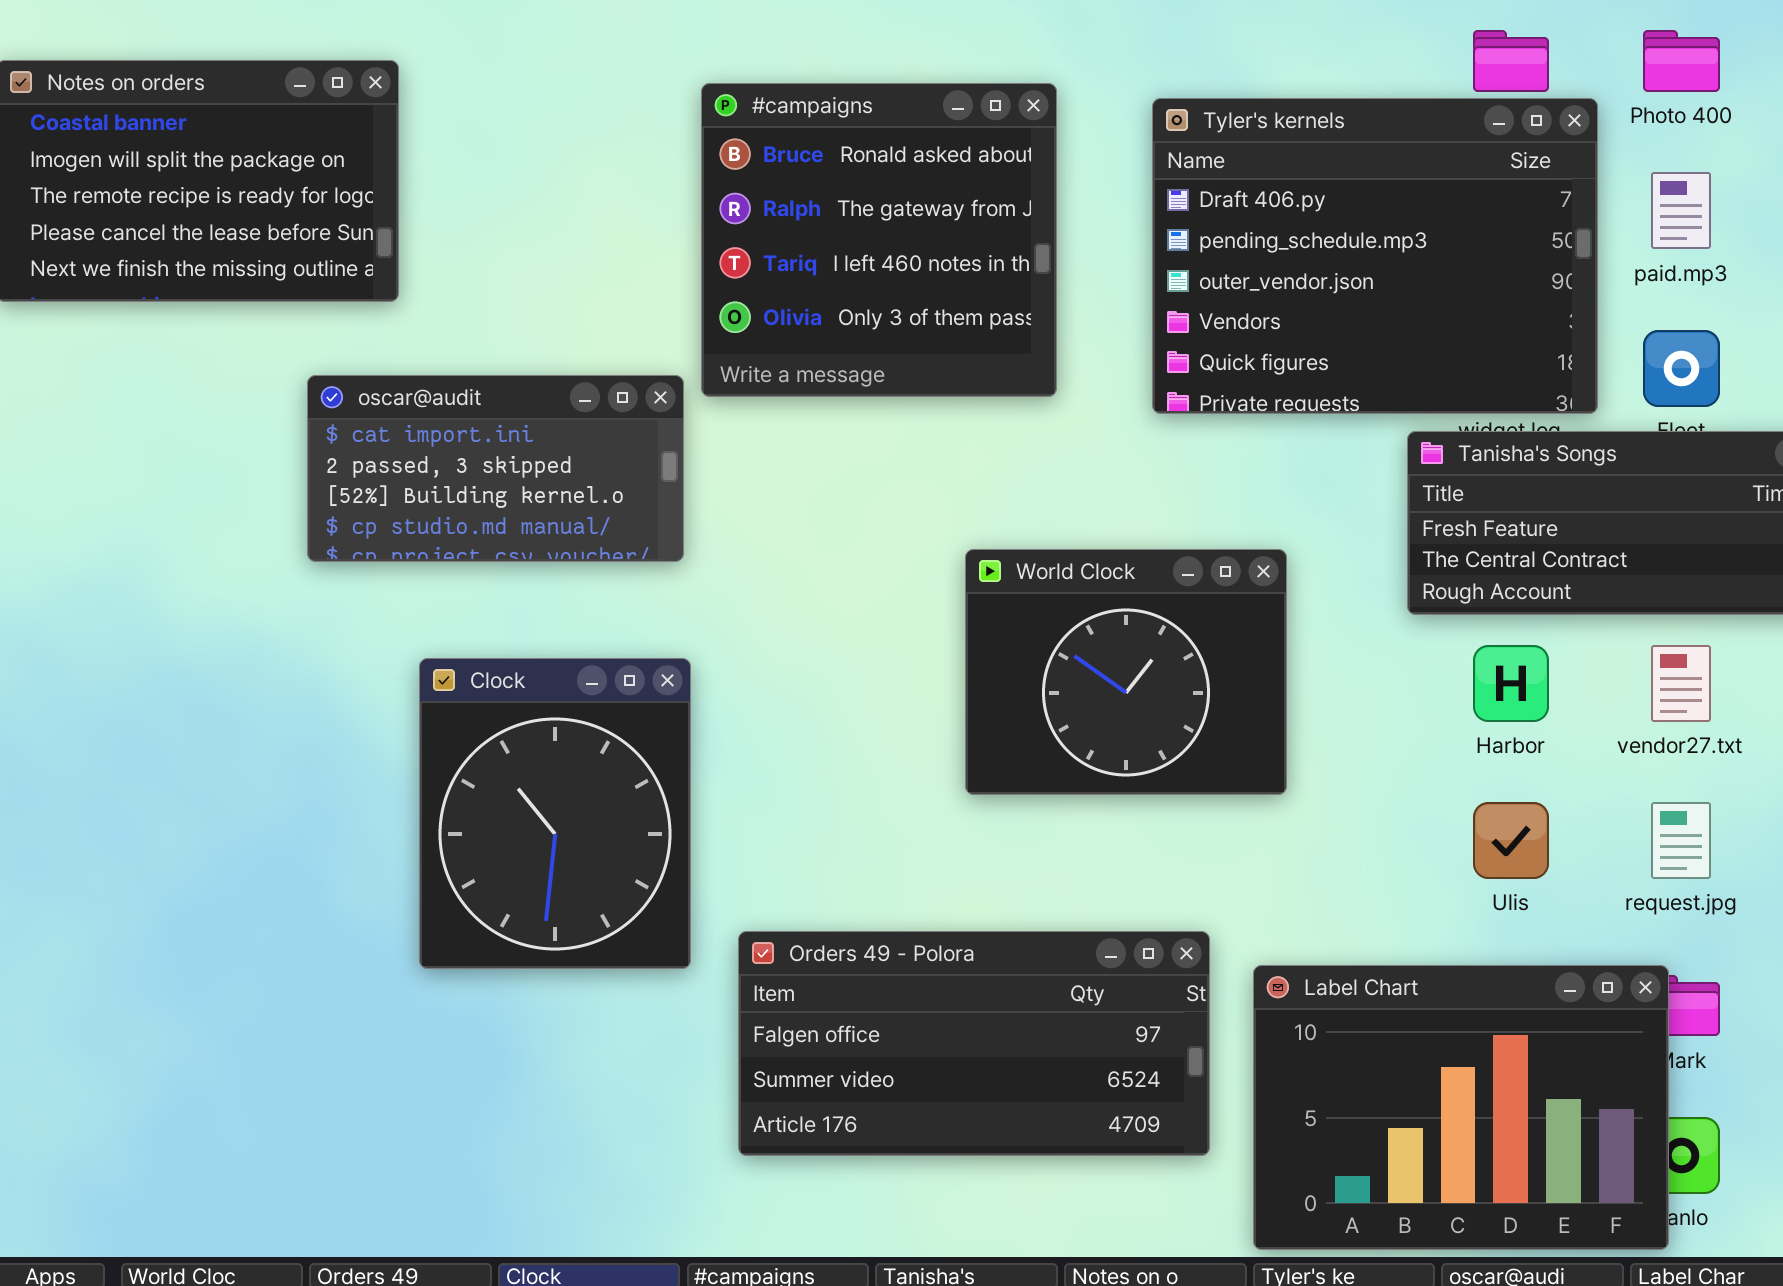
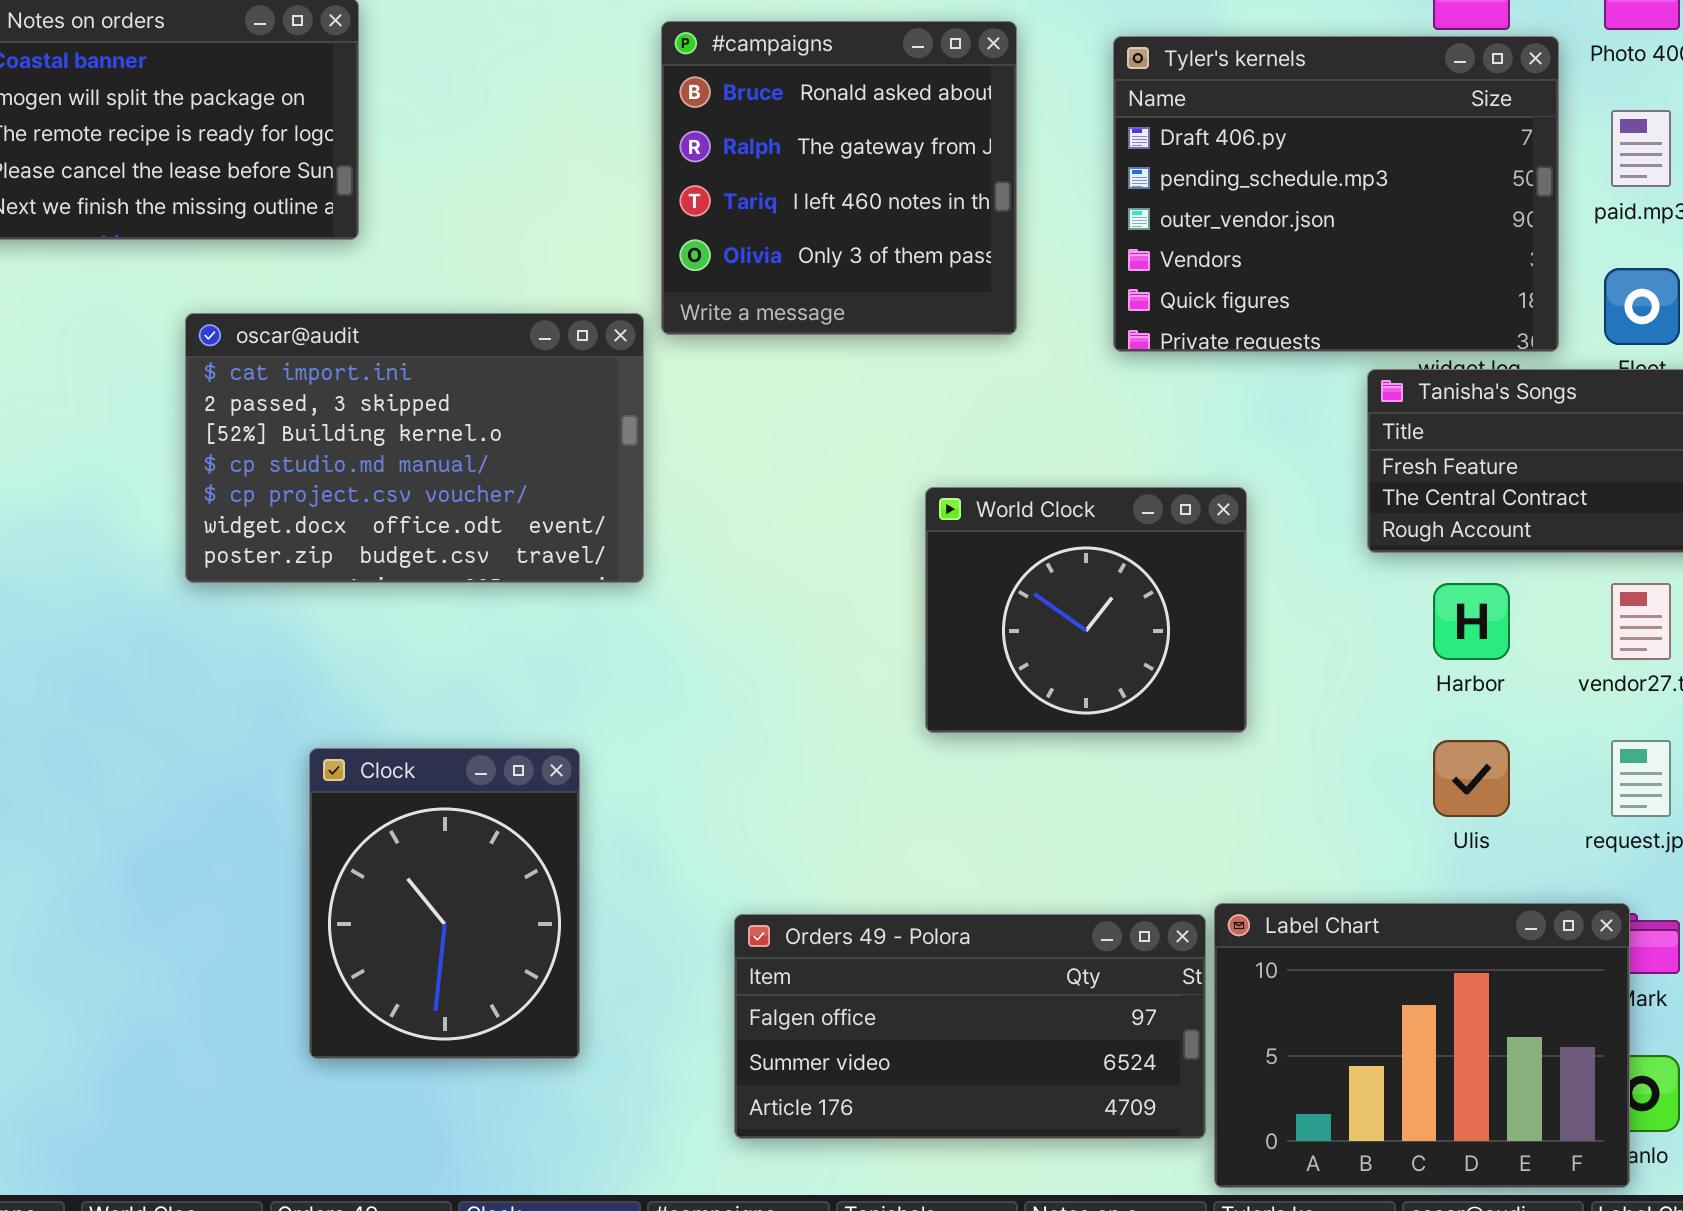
oscar@audit: [307,375,684,562] -> [185,313,644,583], resized
Clock: [419,658,691,969] -> [309,748,580,1059], moved
Orders 49 - Polora: [738,931,1210,1156] -> [734,914,1206,1139], moved

